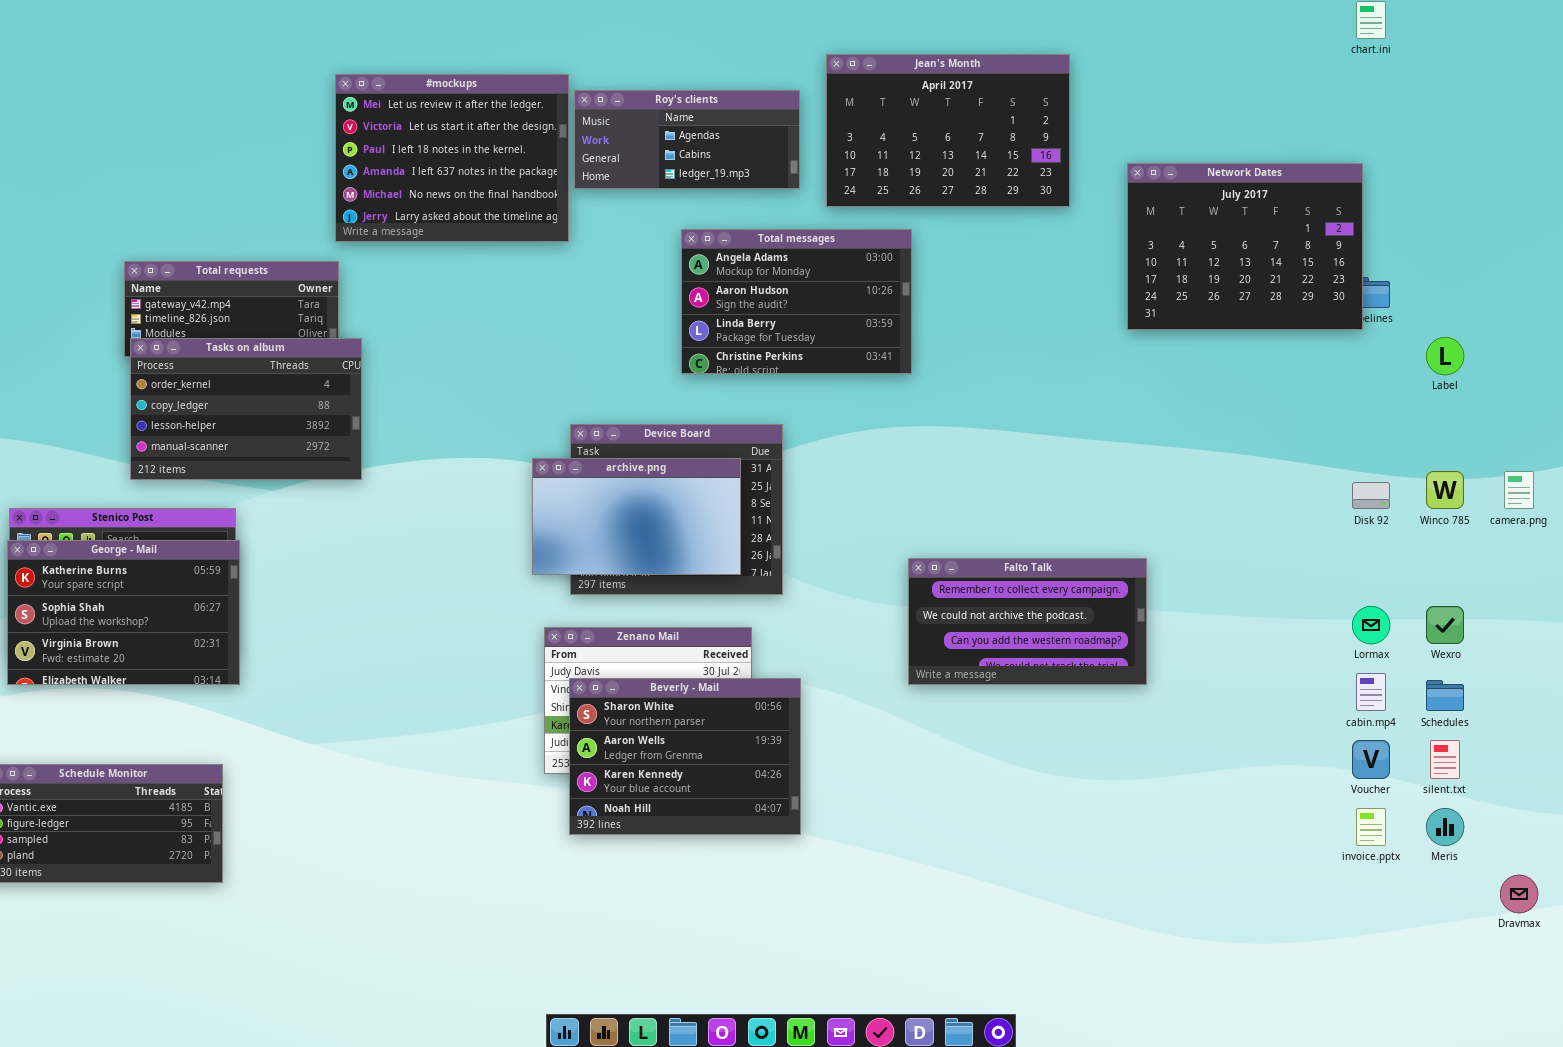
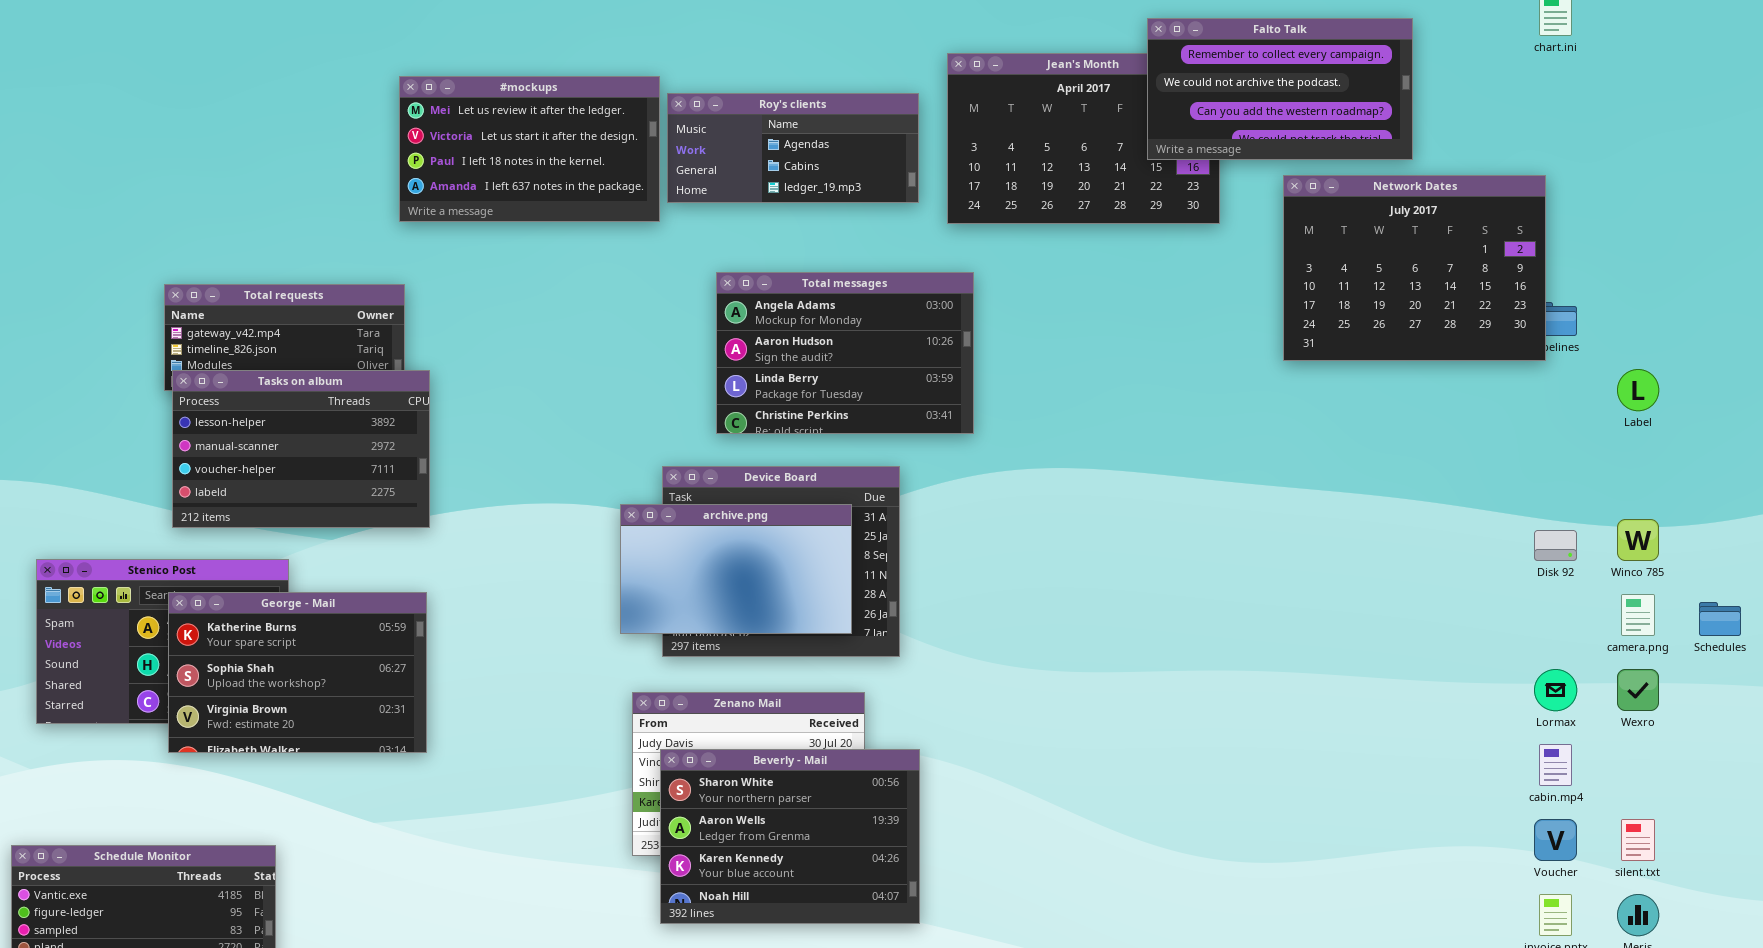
#mockups: [335,74,569,242] -> [399,76,660,222], resized
Total messages: [681,229,912,374] -> [716,272,974,434], moved
Tasks on album: [130,338,362,480] -> [172,370,430,528], scrolled down 2 rows
camera.png: [1504,471,1534,509] -> [1621,594,1655,636], moved
George - Mail: [7,540,240,685] -> [168,592,427,753], moved
Falto Talk: [908,558,1147,685] -> [1147,18,1413,160], moved
Schedules: [1426,680,1464,711] -> [1699,602,1741,636], moved

